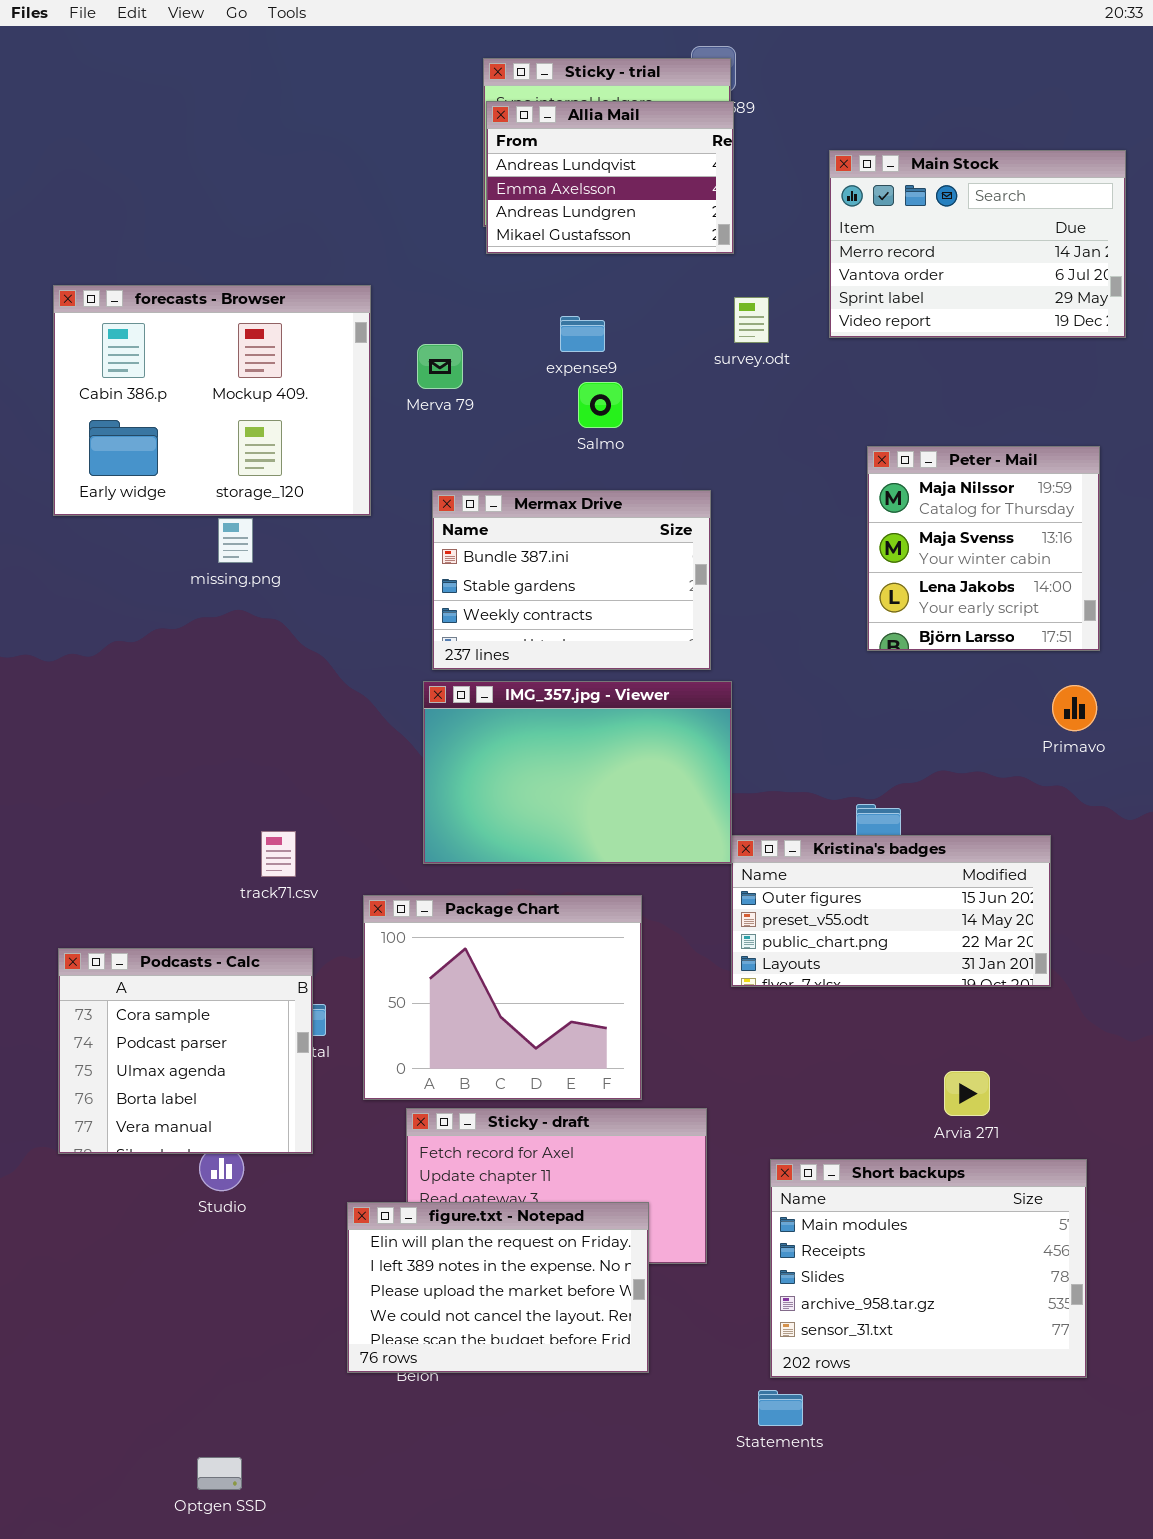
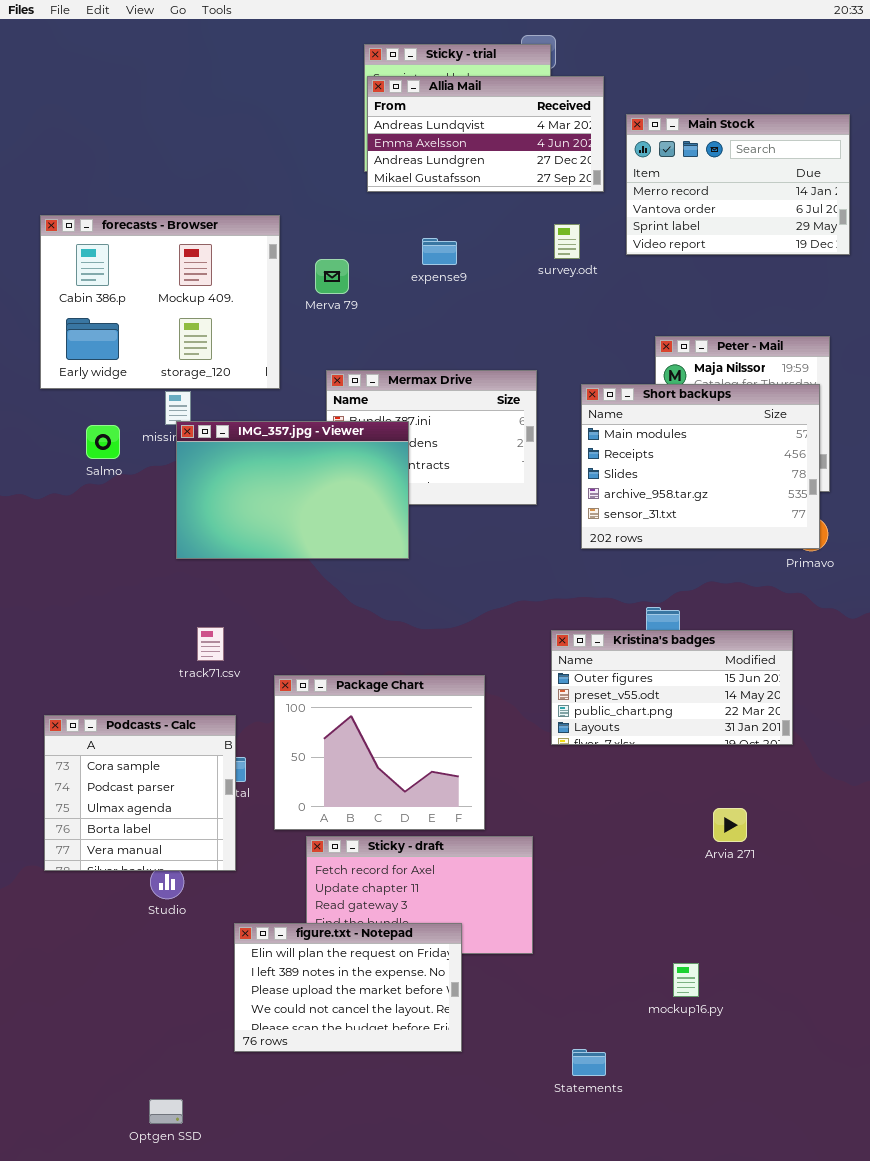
Allia Mail: [486,101,734,254] -> [367,76,604,192], resized
Salmo: [578,382,623,428] -> [86,425,120,459], moved
IMG_357.jpg - Viewer: [423,681,732,864] -> [176,421,409,559], moved
Short backups: [770,1159,1087,1378] -> [581,384,820,549], moved
figure.txt - Notepad: [347,1202,649,1373] -> [234,923,462,1052], moved

